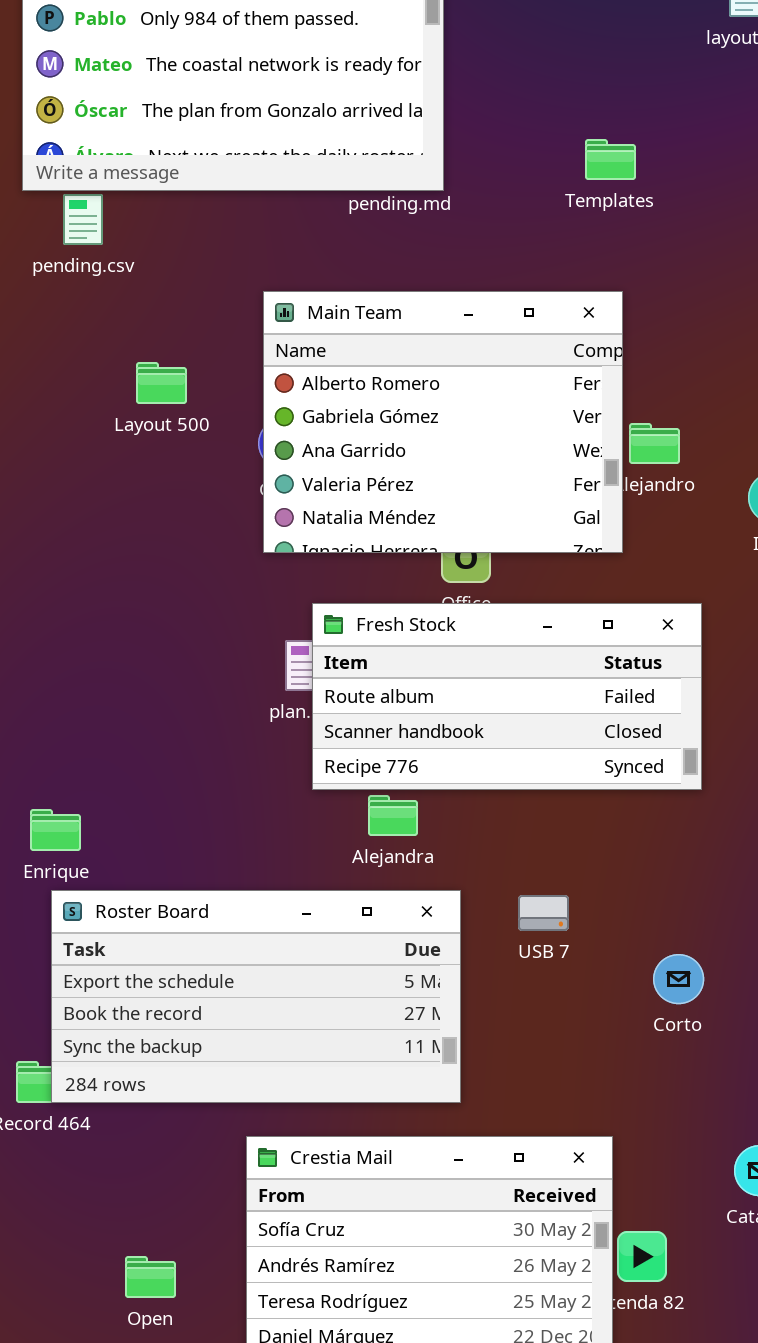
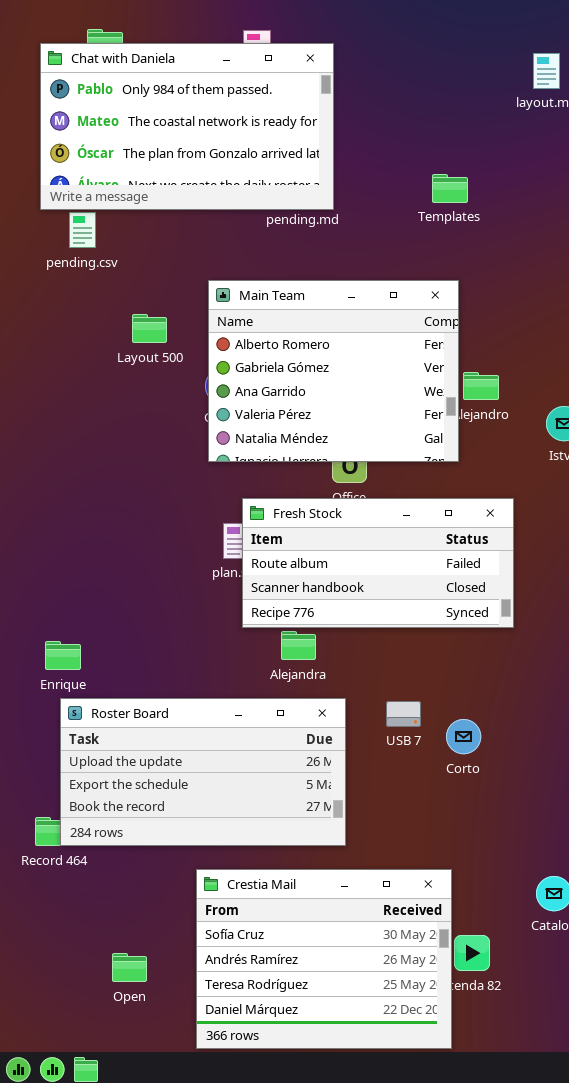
Layout 500: [136,362,187,404] -> [132,314,167,343], moved
Roster Board: [51,890,461,1103] -> [60,698,346,846], scrolled up 1 row
Corto: [653,954,704,1004] -> [446,719,481,754], moved

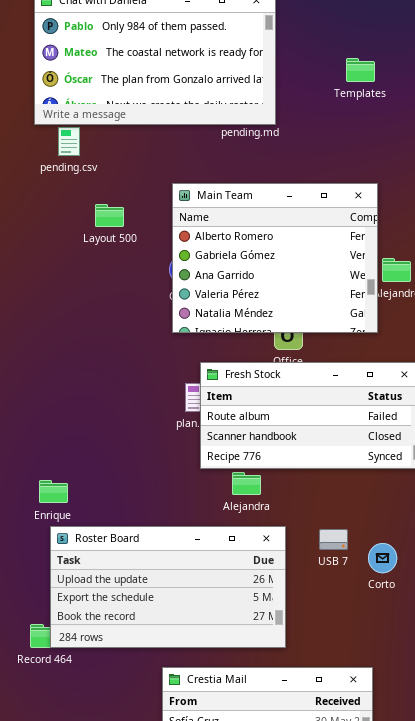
Templates: [432,174,468,203] -> [346,58,375,82], moved
Layout 500: [132,314,167,343] -> [95,204,124,227], moved

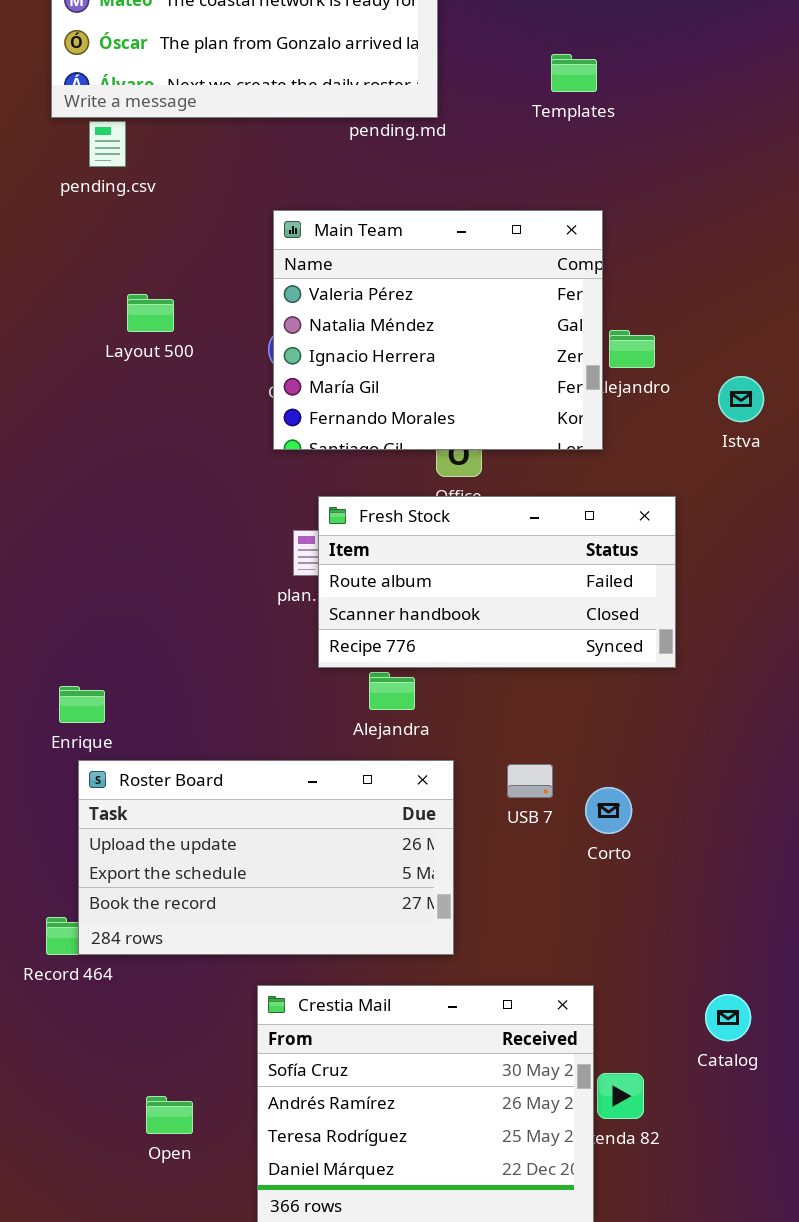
Templates: [346,58,375,82] -> [551,54,597,92], moved
Main Team: [172,183,378,333] -> [273,210,603,450], scrolled down 3 rows
Layout 500: [95,204,124,227] -> [127,294,174,332], moved

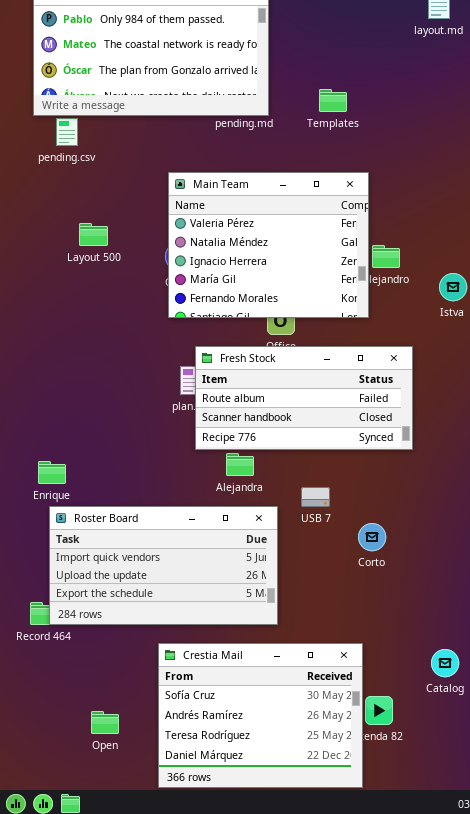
Templates: [551,54,597,92] -> [319,89,347,112], moved
Roster Board: [78,760,454,955] -> [49,506,278,625], scrolled up 1 row
USB 7: [507,764,553,798] -> [301,487,330,507], moved

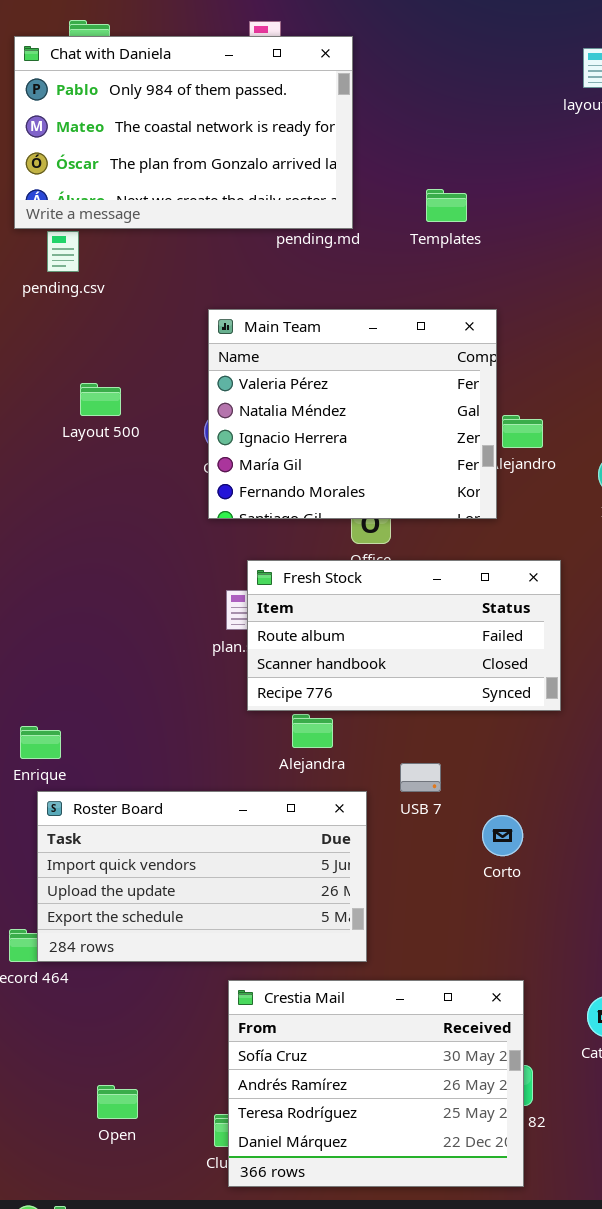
Crestia Mail: [158,643,363,788] -> [228,980,524,1187], moved

